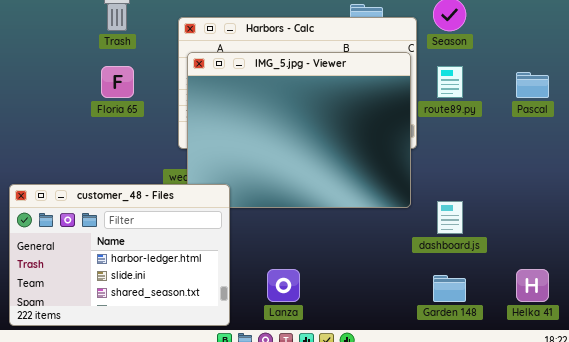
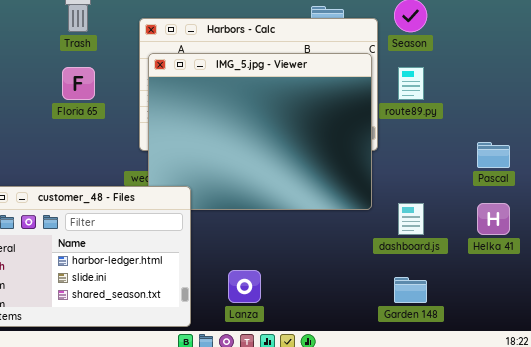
Pascal: [516,72,549,98] -> [477,142,510,168], moved
Helka 41: [516,269,549,302] -> [477,203,510,235], moved

